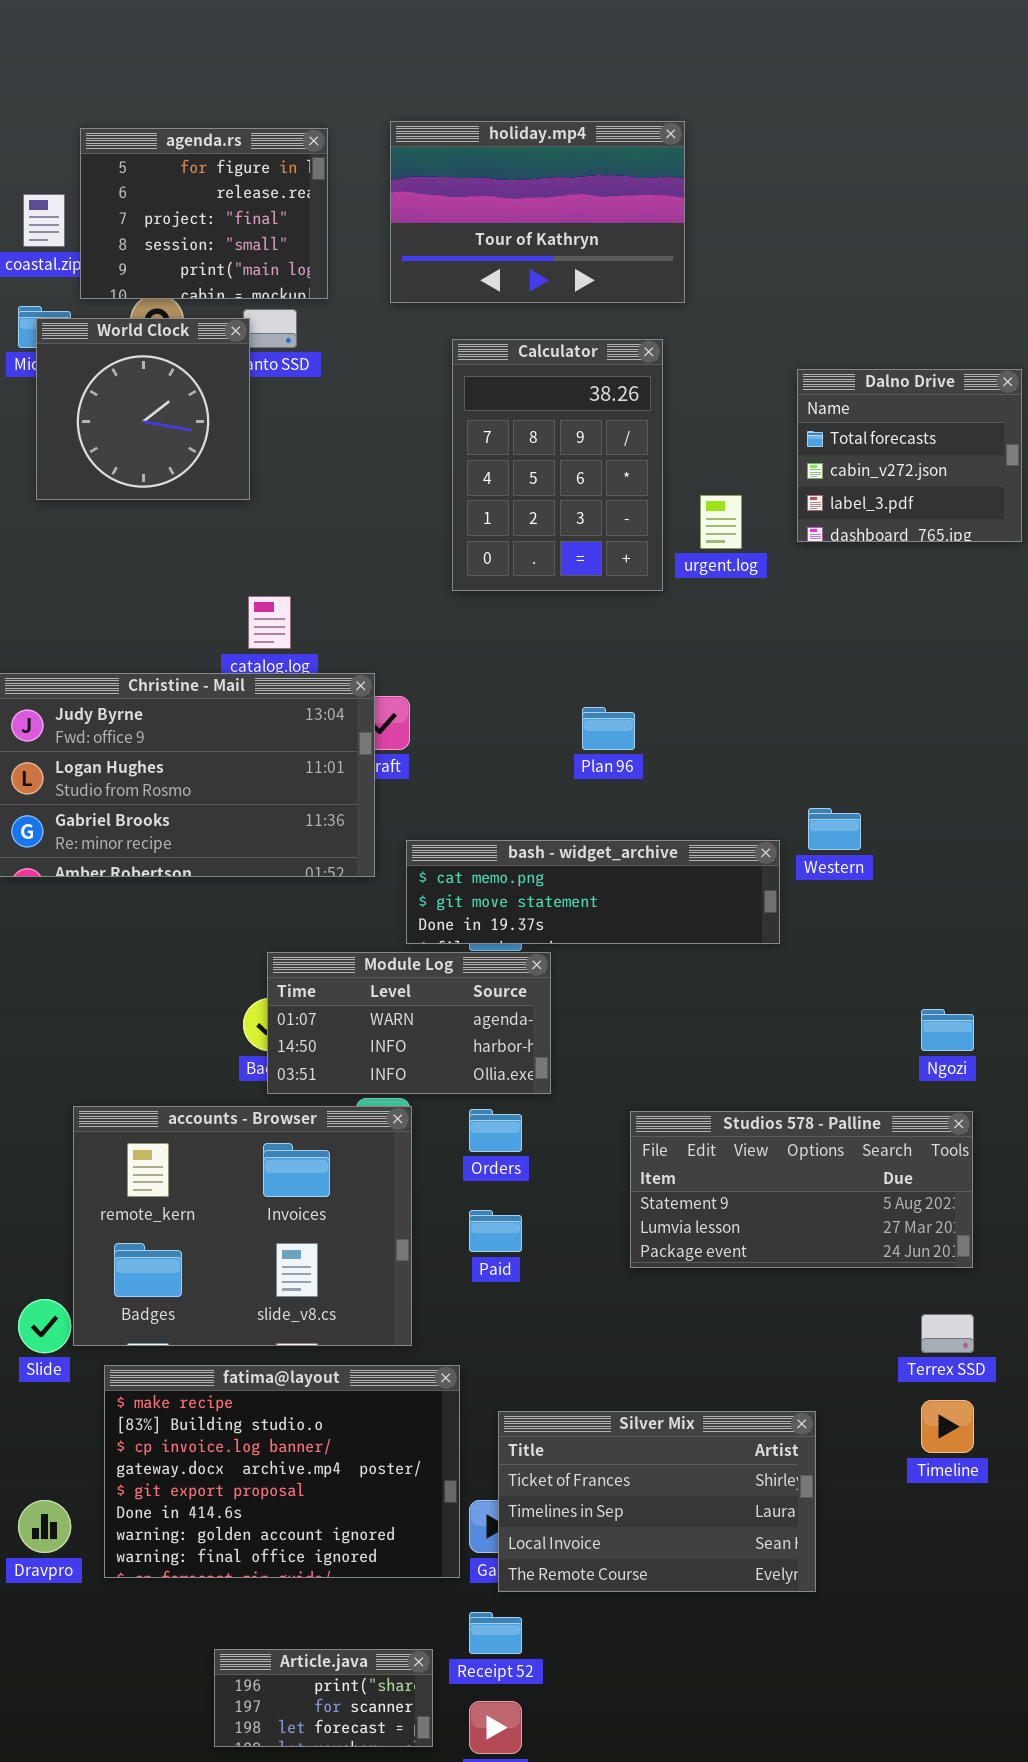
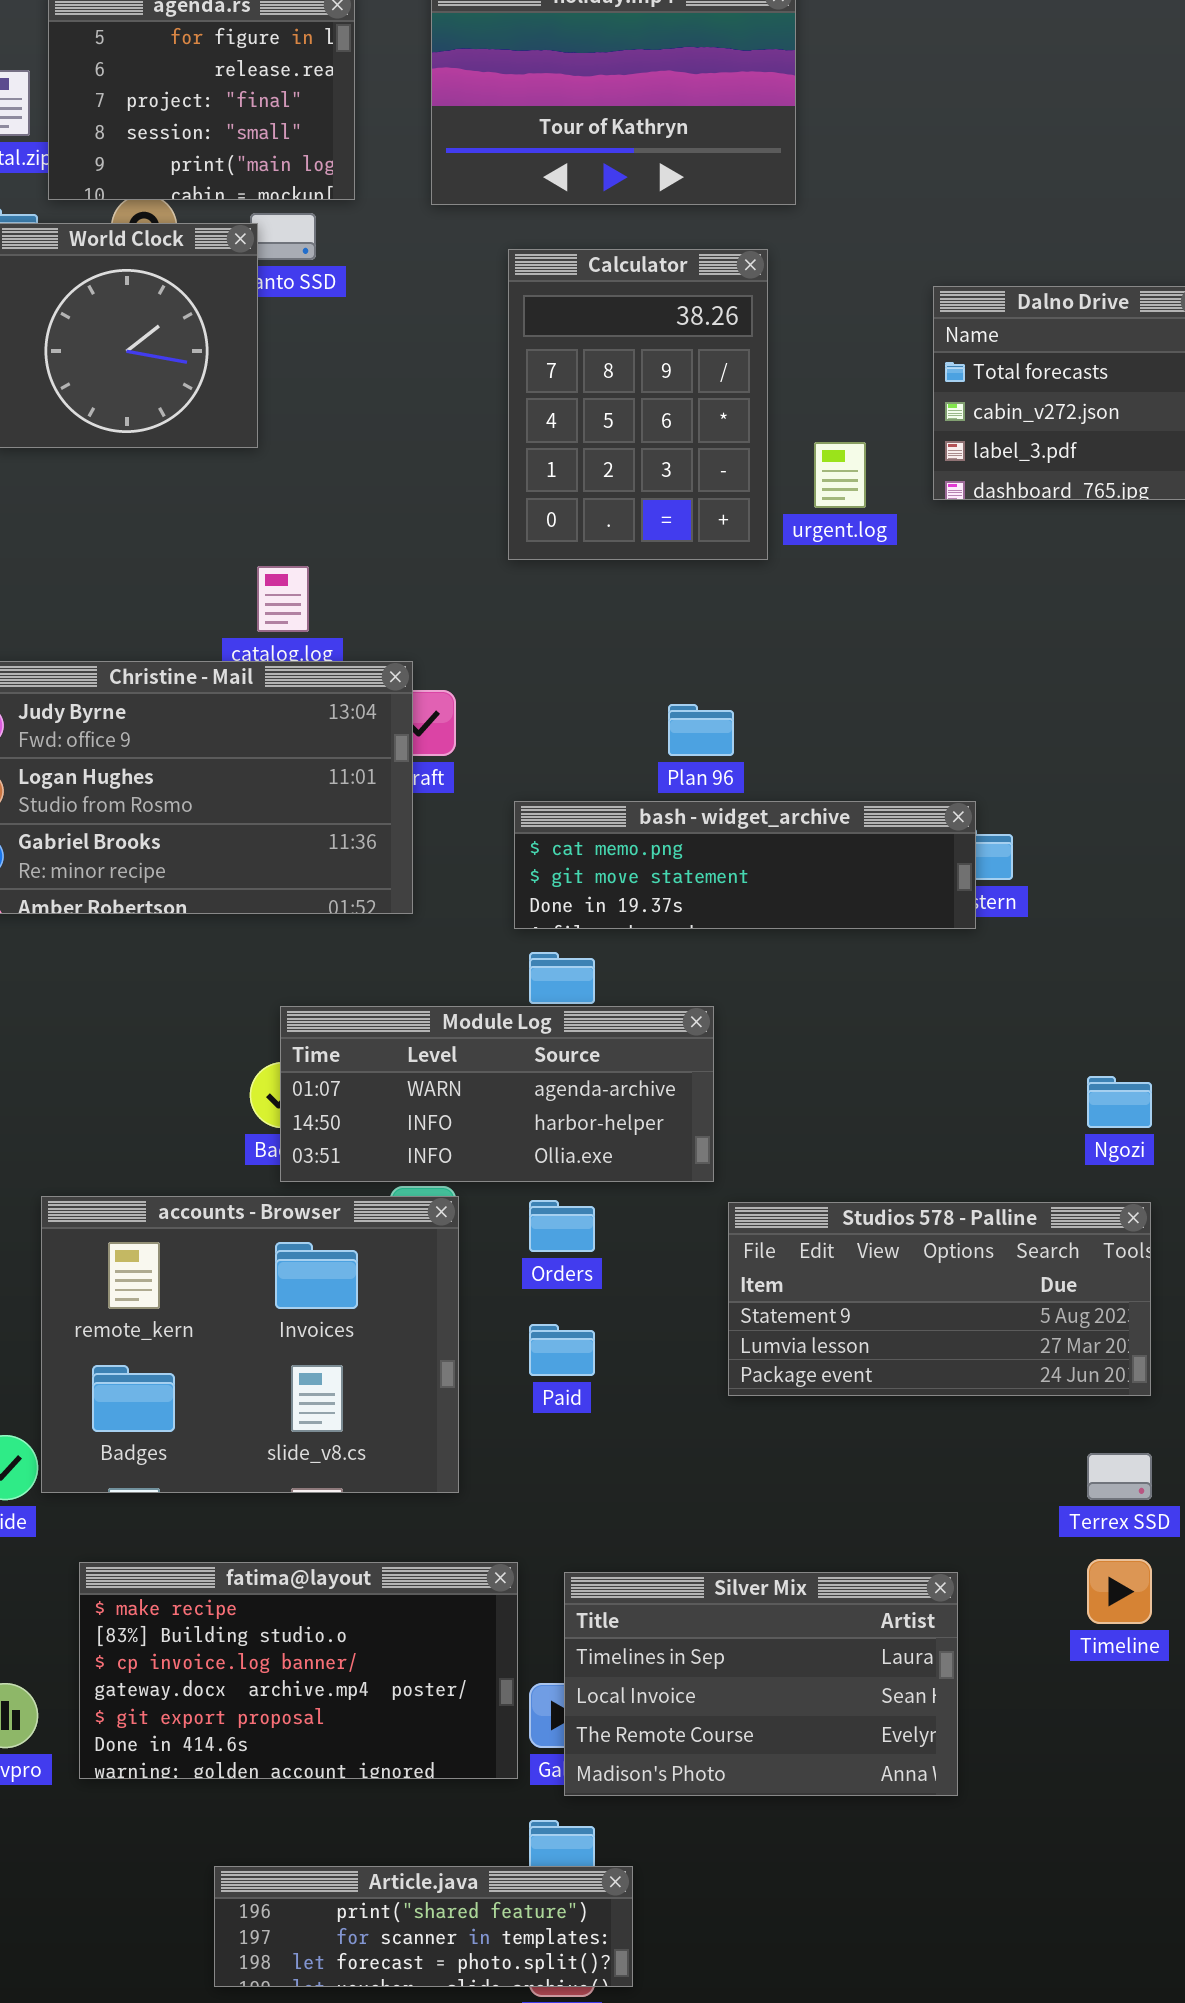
bash - widget_archive: [406,840,780,944] -> [514,801,976,929], moved
Module Log: [267,952,551,1094] -> [280,1006,714,1182], resized
fatima@layout: [104,1365,460,1578] -> [79,1562,518,1779], resized
Silver Mix: [498,1411,816,1592] -> [564,1572,958,1796], scrolled down 1 row
Article.java: [214,1649,433,1747] -> [214,1866,633,1987], resized

